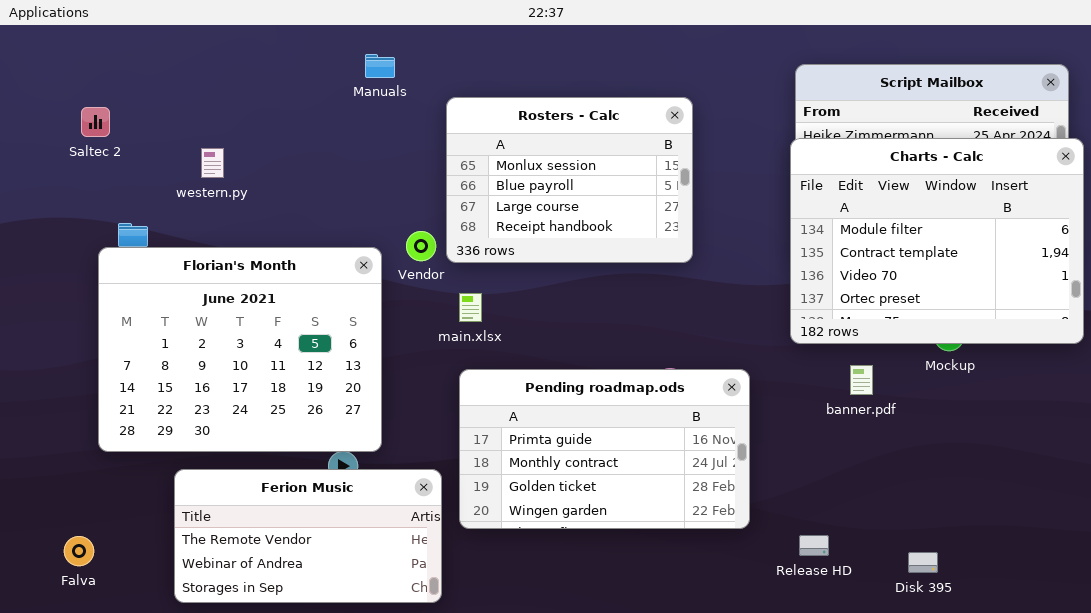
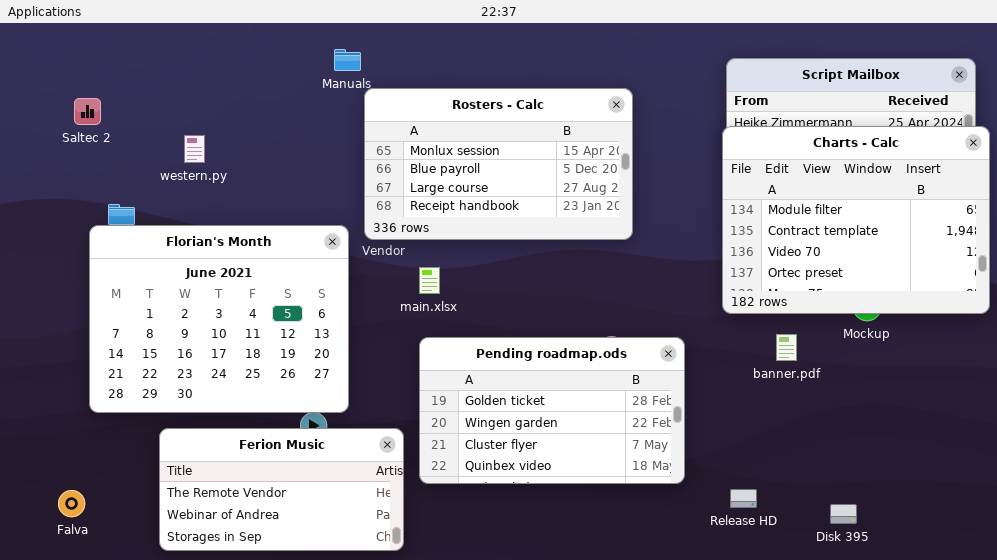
Rosters - Calc: [446,97,693,263] -> [364,88,633,240], resized
Pending roadmap.ods: [459,369,750,529] -> [419,337,685,484], scrolled down 2 rows

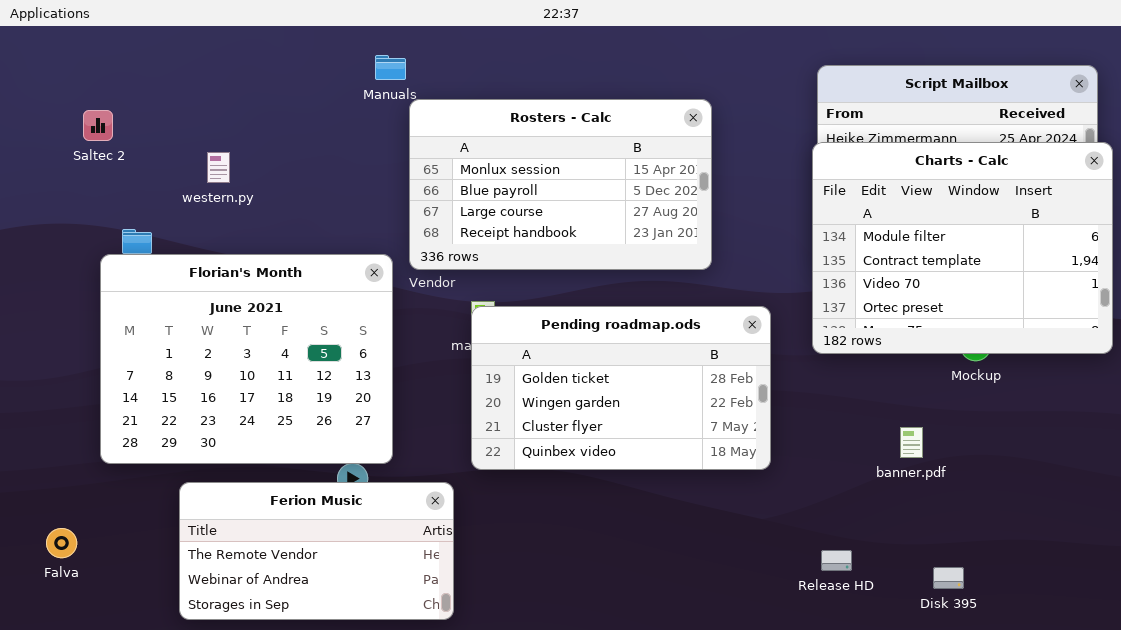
banner.pdf: [776,334,797,361] -> [900,427,923,458], moved
Pending roadmap.ods: [419,337,685,484] -> [471,306,771,470], moved
Falva: [58,490,85,517] -> [46,528,77,558], moved

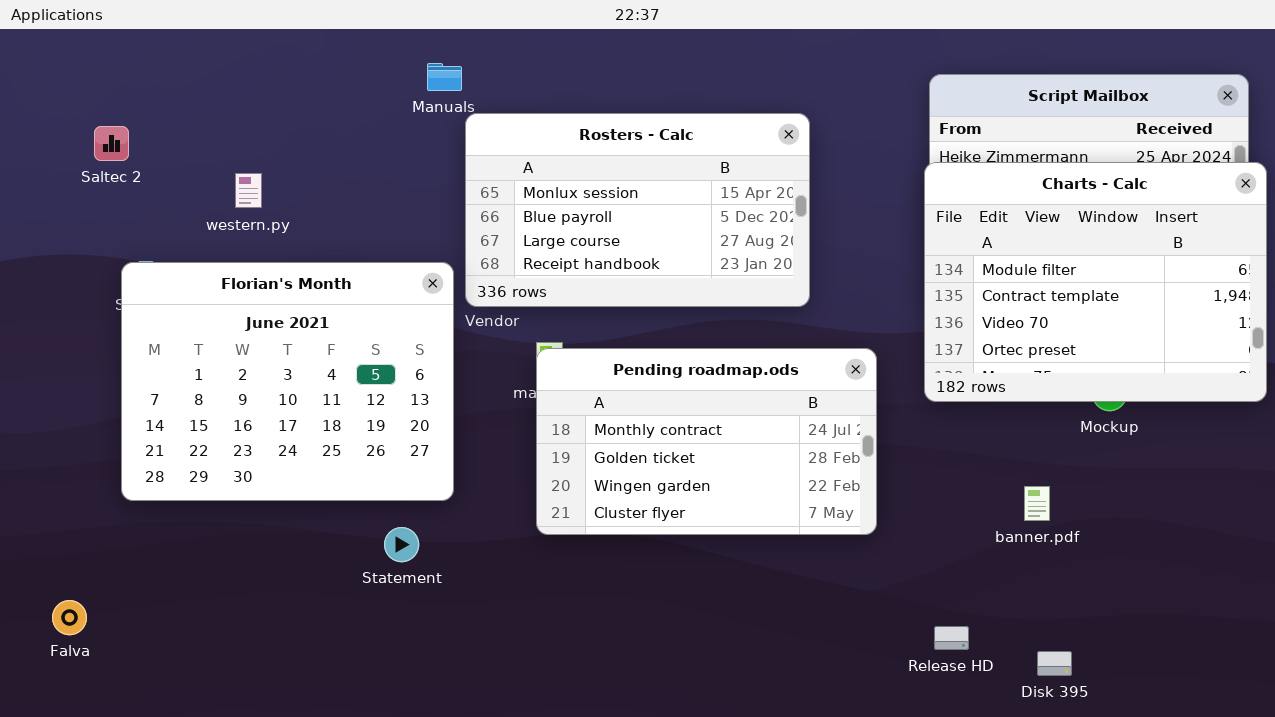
Florian's Month: [100,254,393,464] -> [121,262,454,501], moved
Pending roadmap.ods: [471,306,771,470] -> [536,348,877,535], scrolled up 1 row
Ferion Music: [179,482,454,620] -> none, closed
Disk 395: [933,567,964,589] -> [1037,651,1072,676], moved

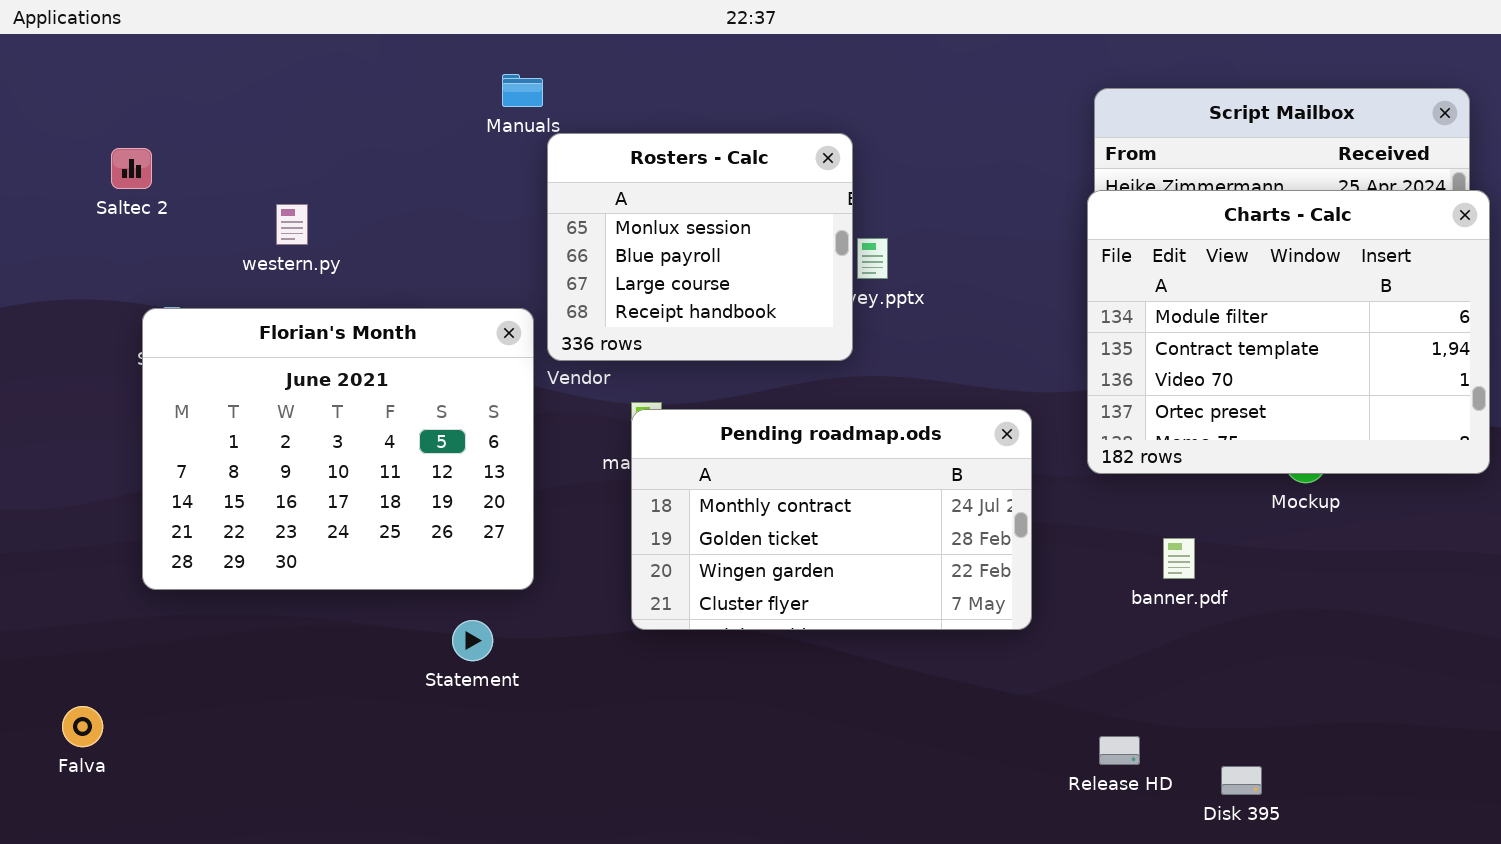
Rosters - Calc: [465,113,810,307] -> [547,133,853,361], resized
banner.pdf: [1024,486,1050,521] -> [1163,538,1195,579], moved

